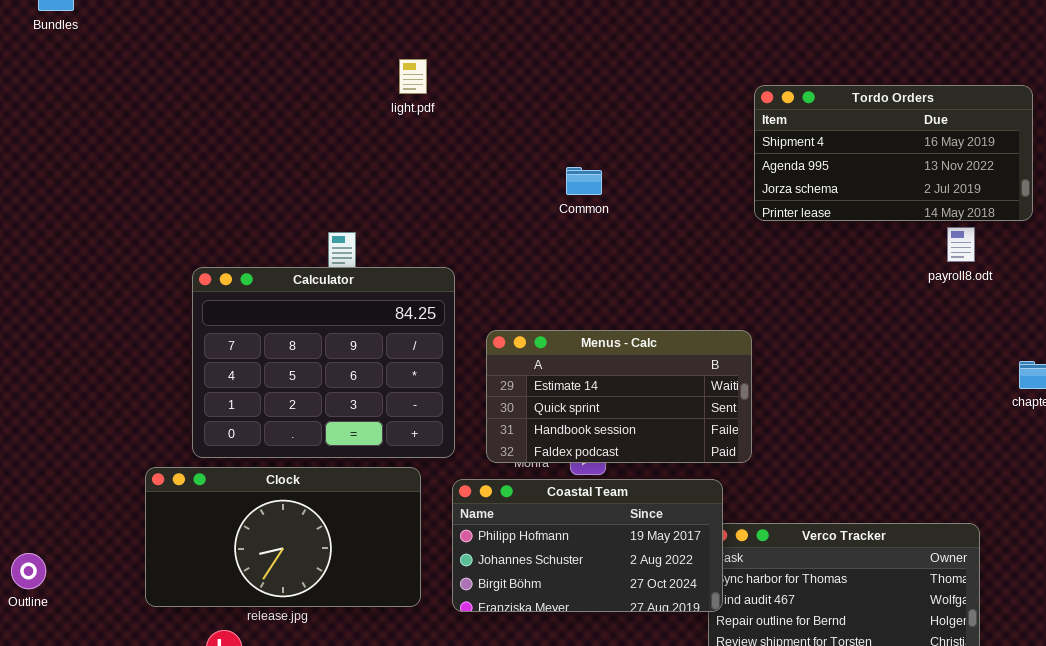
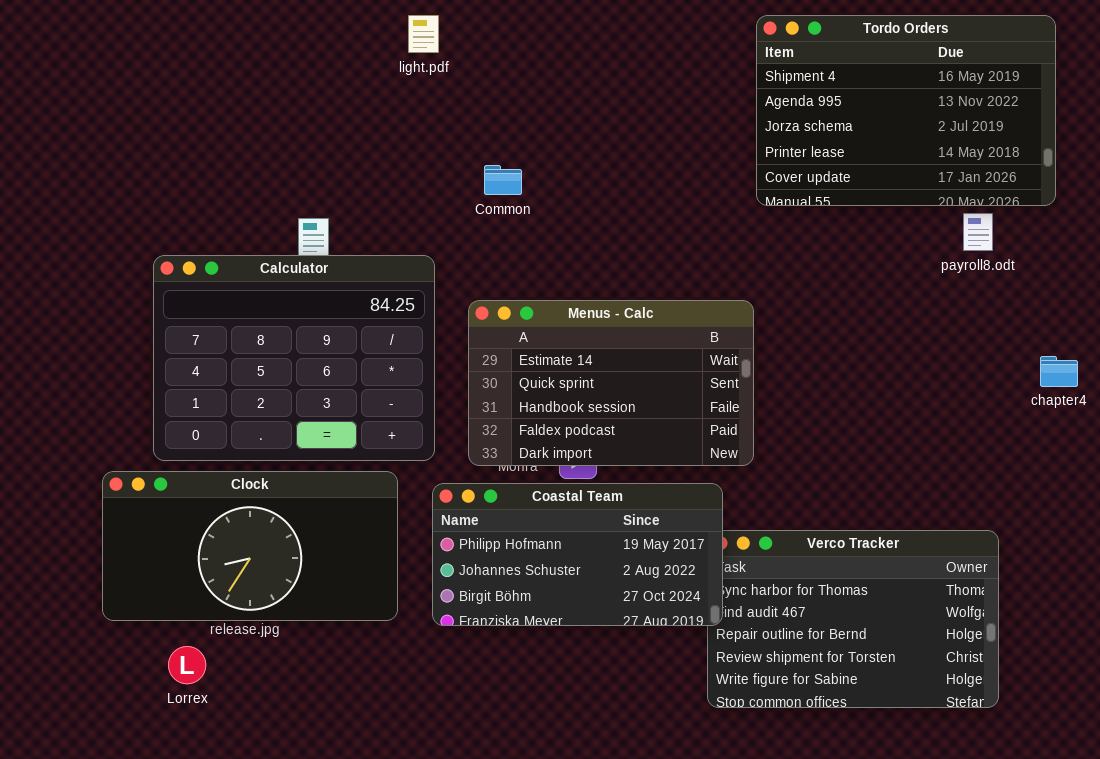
light.pdf: [399,59,427,94] -> [408,15,439,53], moved
Tordo Orders: [754,85,1033,221] -> [756,15,1056,206], resized
Common: [566,167,602,195] -> [484,165,522,195], moved
Menus - Calc: [486,330,752,463] -> [468,300,754,466], resized

